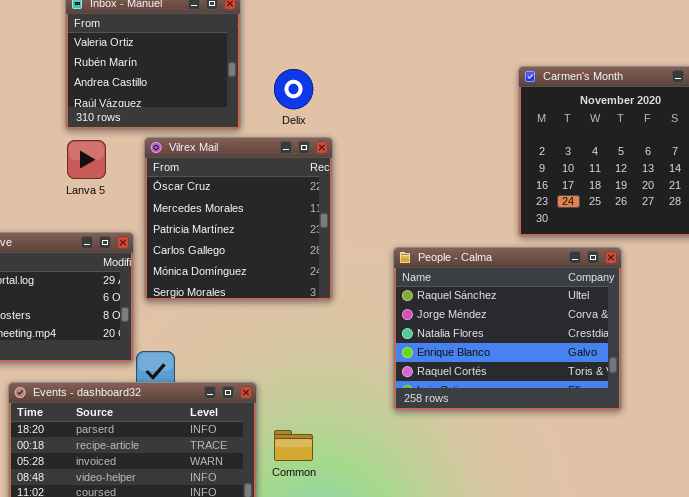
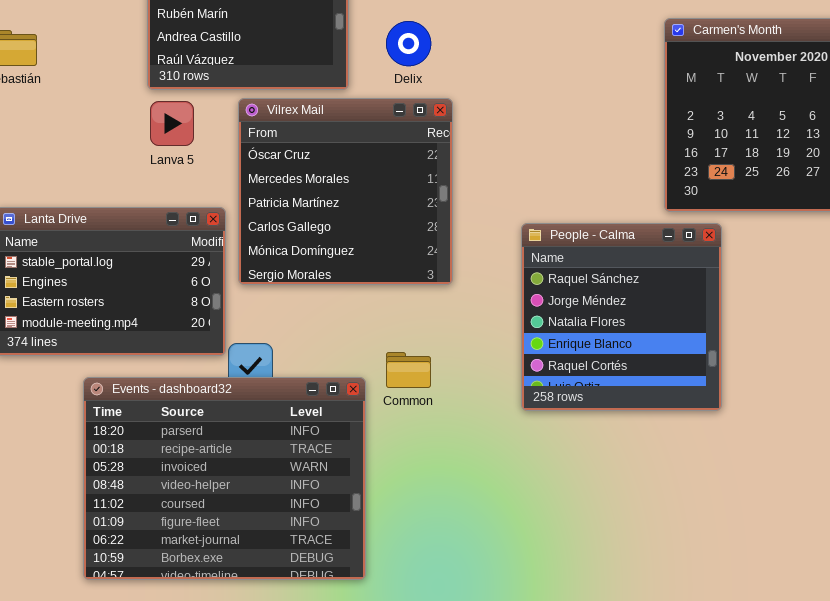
People - Calma: [393,247,622,411] -> [521,223,722,411], resized
Common: [274,430,313,461] -> [386,352,431,388], moved

